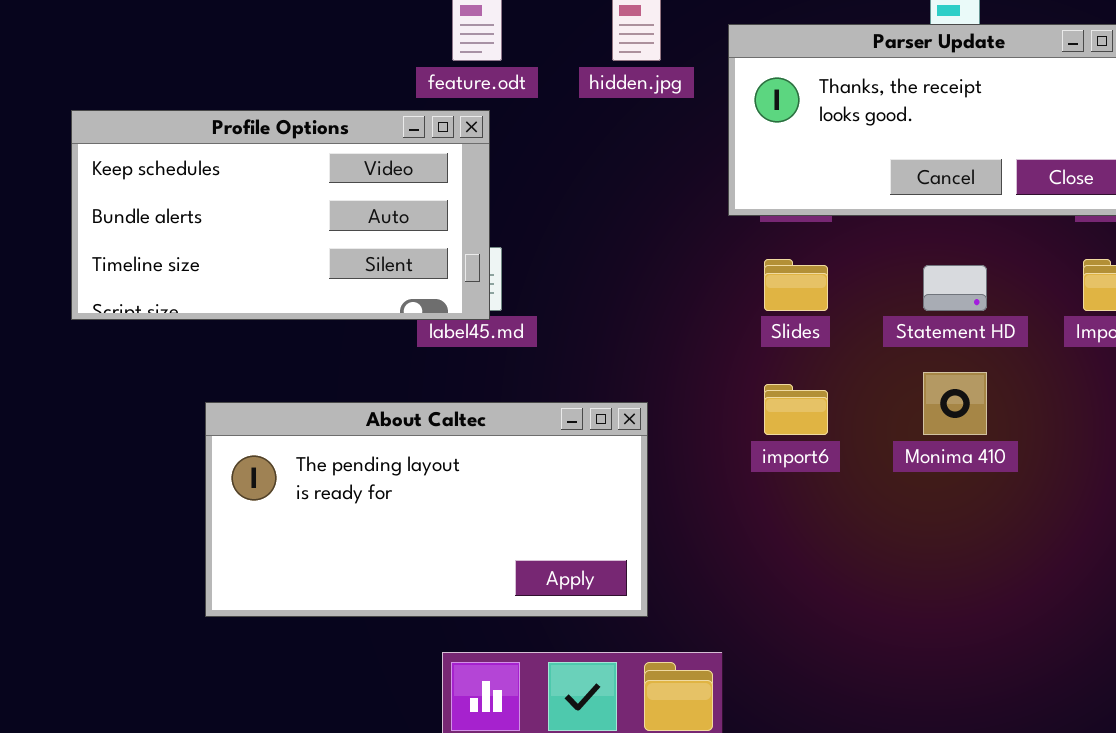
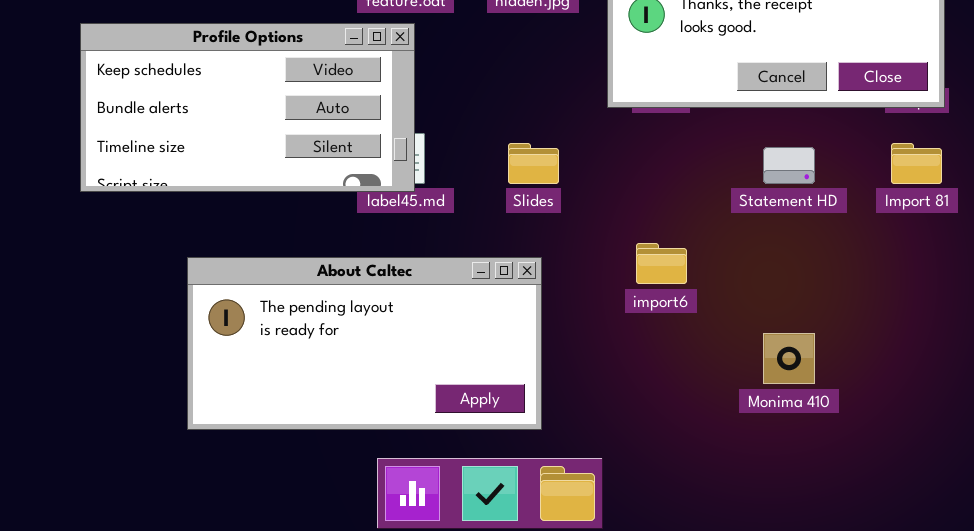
Slides: [764,259,828,311] -> [508,143,559,184], moved
Monima 410: [923,372,987,435] -> [763,333,815,384], moved

